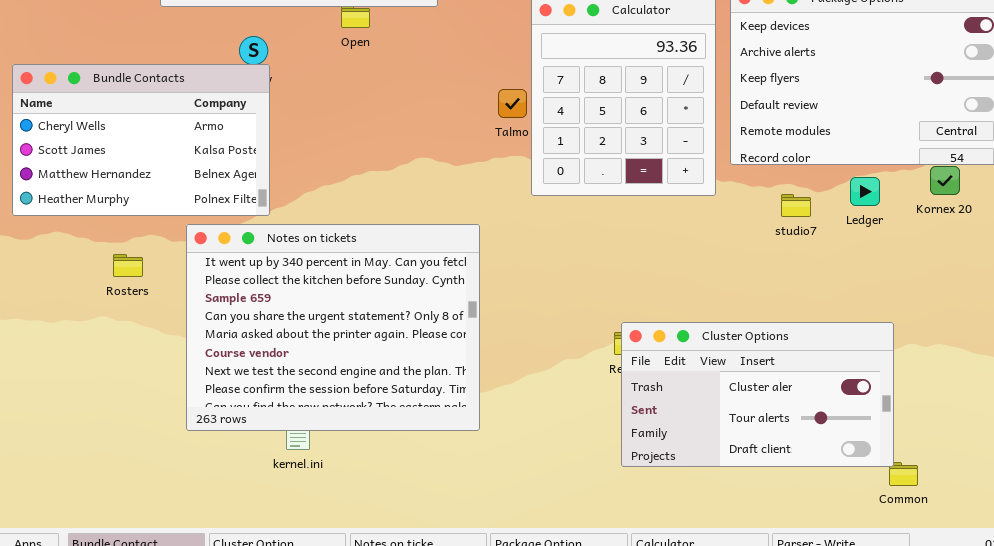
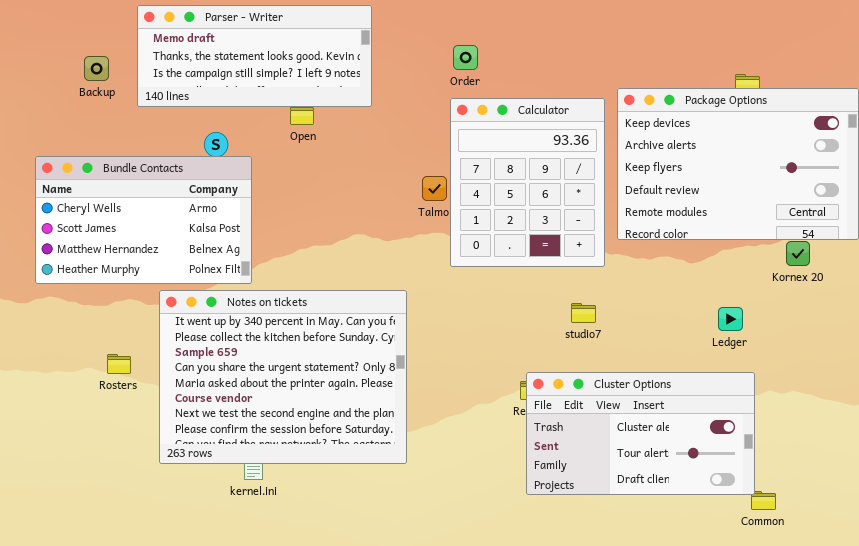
Bundle Contacts: [12,64,270,216] -> [35,156,252,284], moved
Ledger: [850,177,880,206] -> [718,307,743,331], moved
studio7: [781,194,811,217] -> [571,303,596,323], moved
Rosters: [113,254,143,277] -> [107,354,131,374], moved

